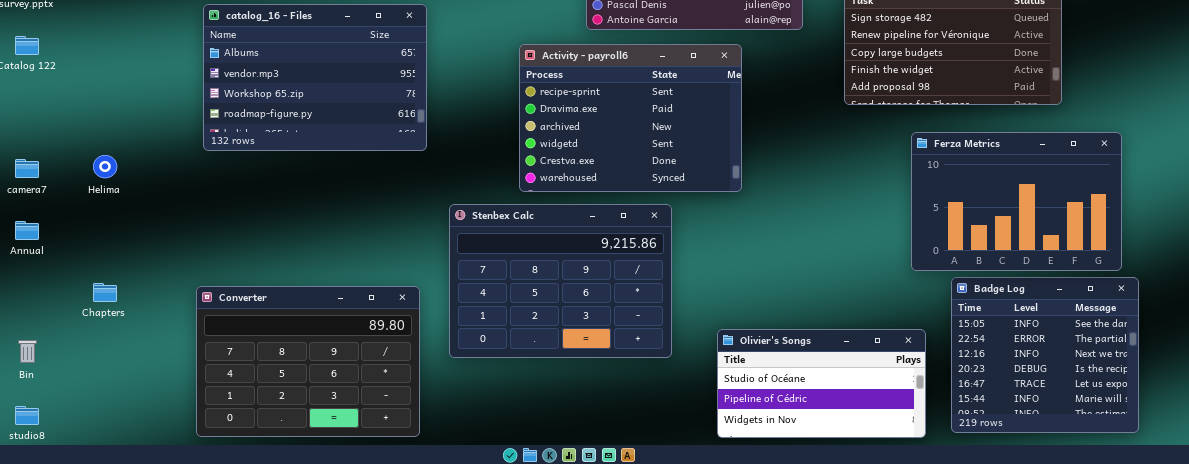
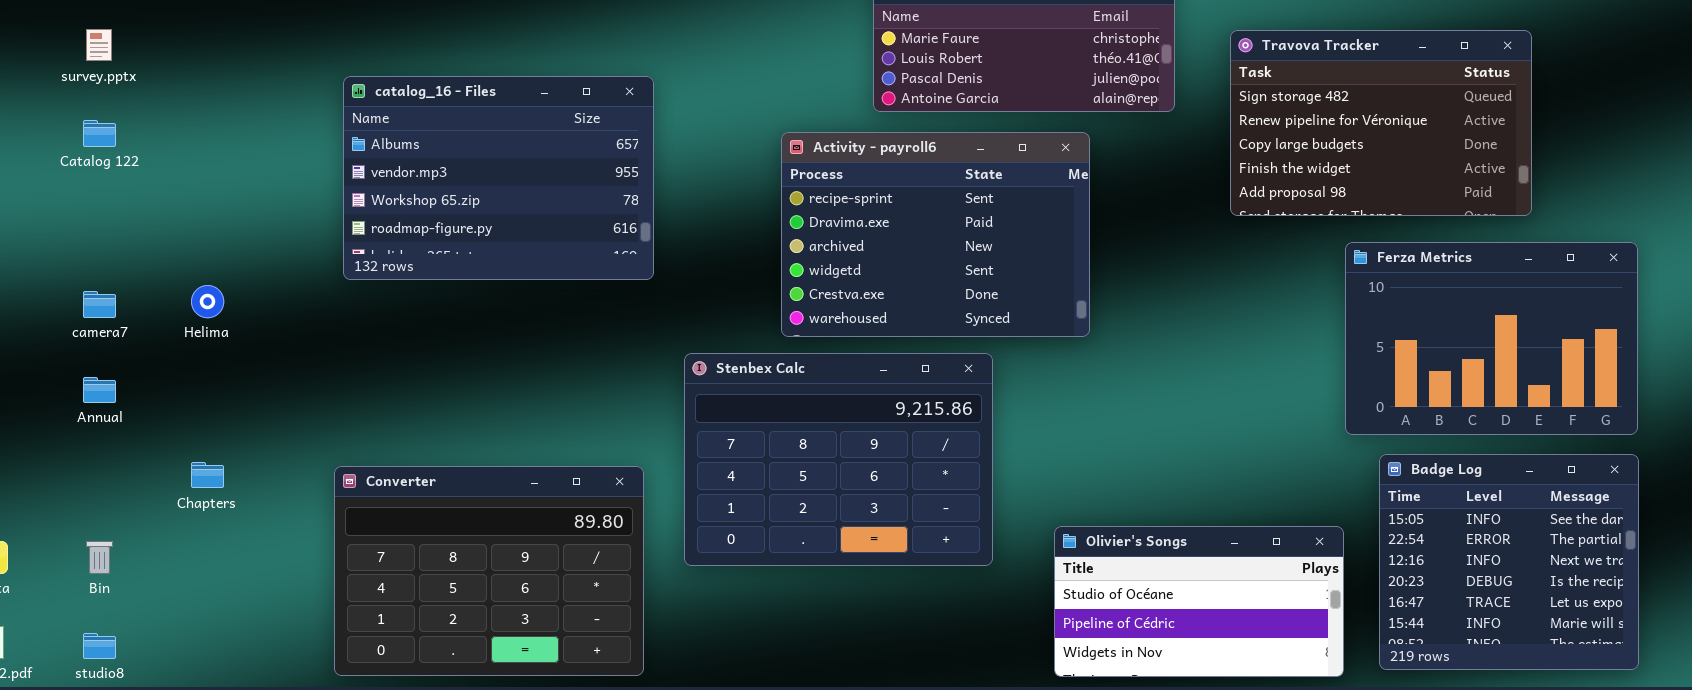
Ferza Metrics: [911,132,1122,271] -> [1345,242,1638,435], moved

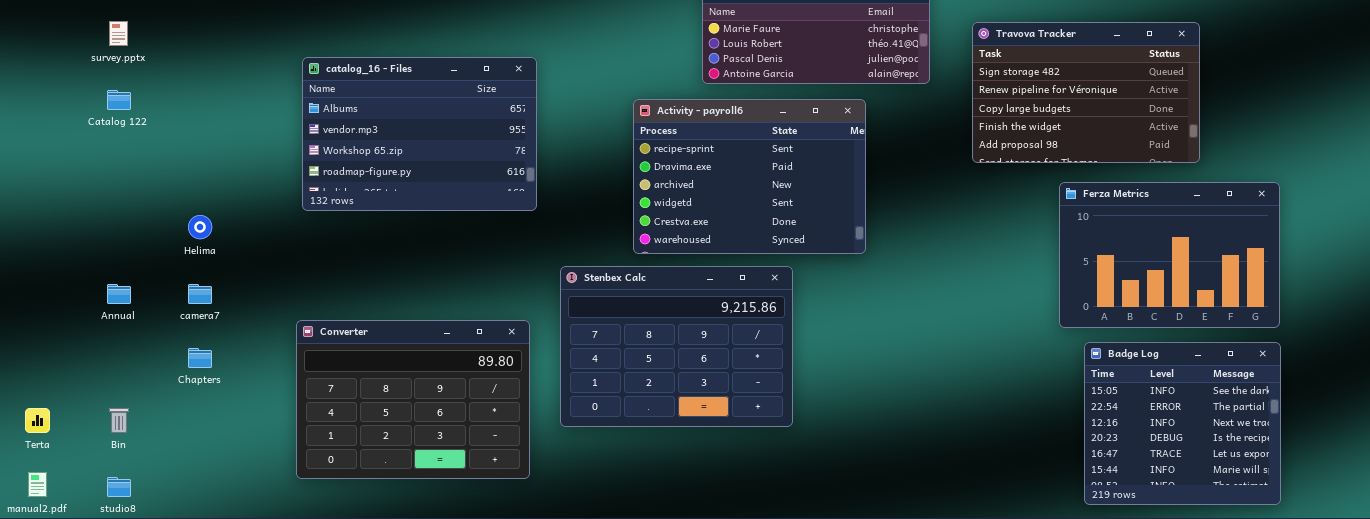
camera7: [83,291,116,318] -> [188,284,212,304], moved
Converter: [334,466,644,676] -> [296,320,530,479], moved
Olivier's Songs: [1054,526,1344,677] -> none, closed

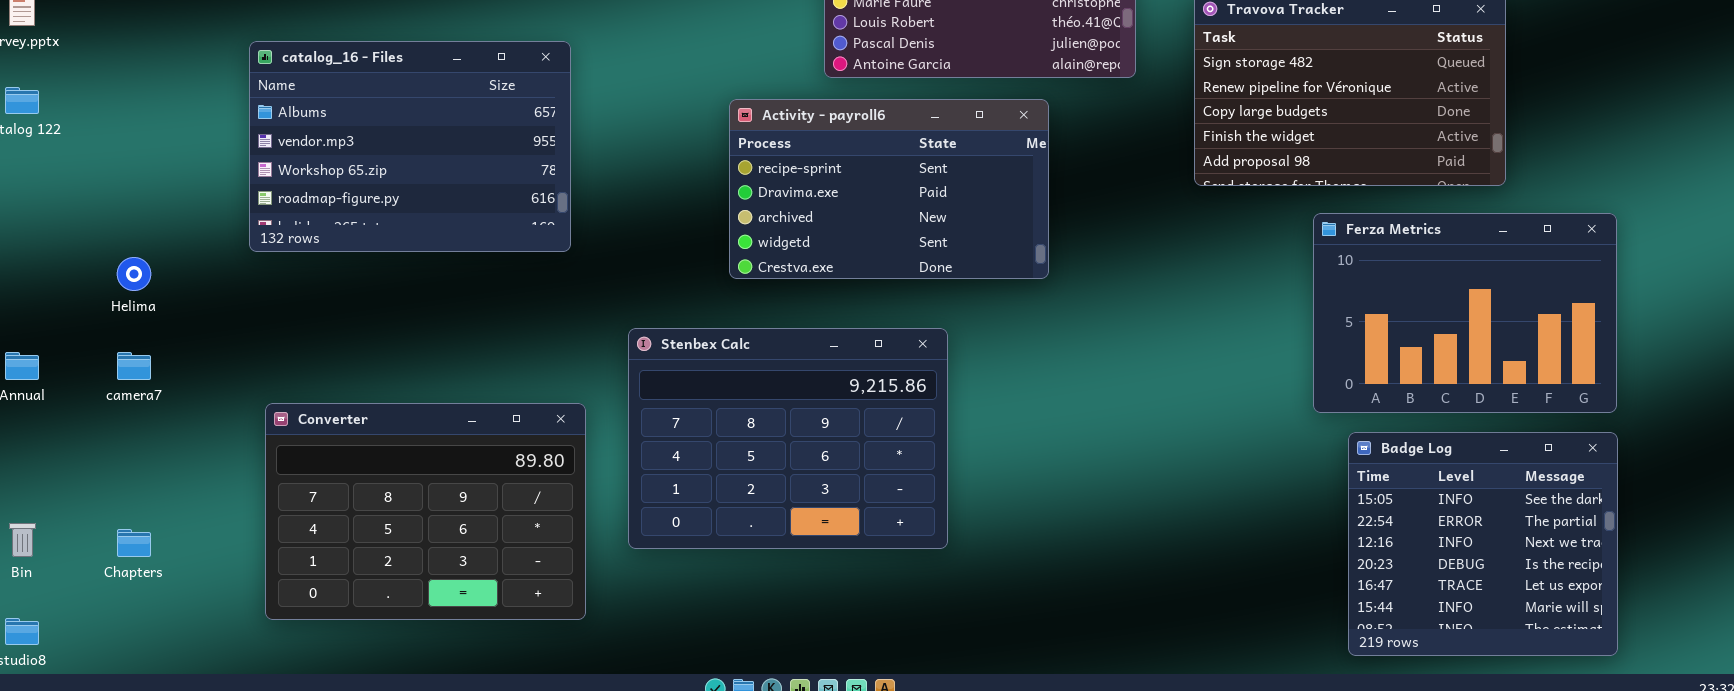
catalog_16 - Files: [302,57,537,211] -> [249,41,571,252], moved
Activity - payroll6: [633,99,866,254] -> [729,99,1049,279], resized
Chapters: [188,348,212,368] -> [117,529,151,557], moved

